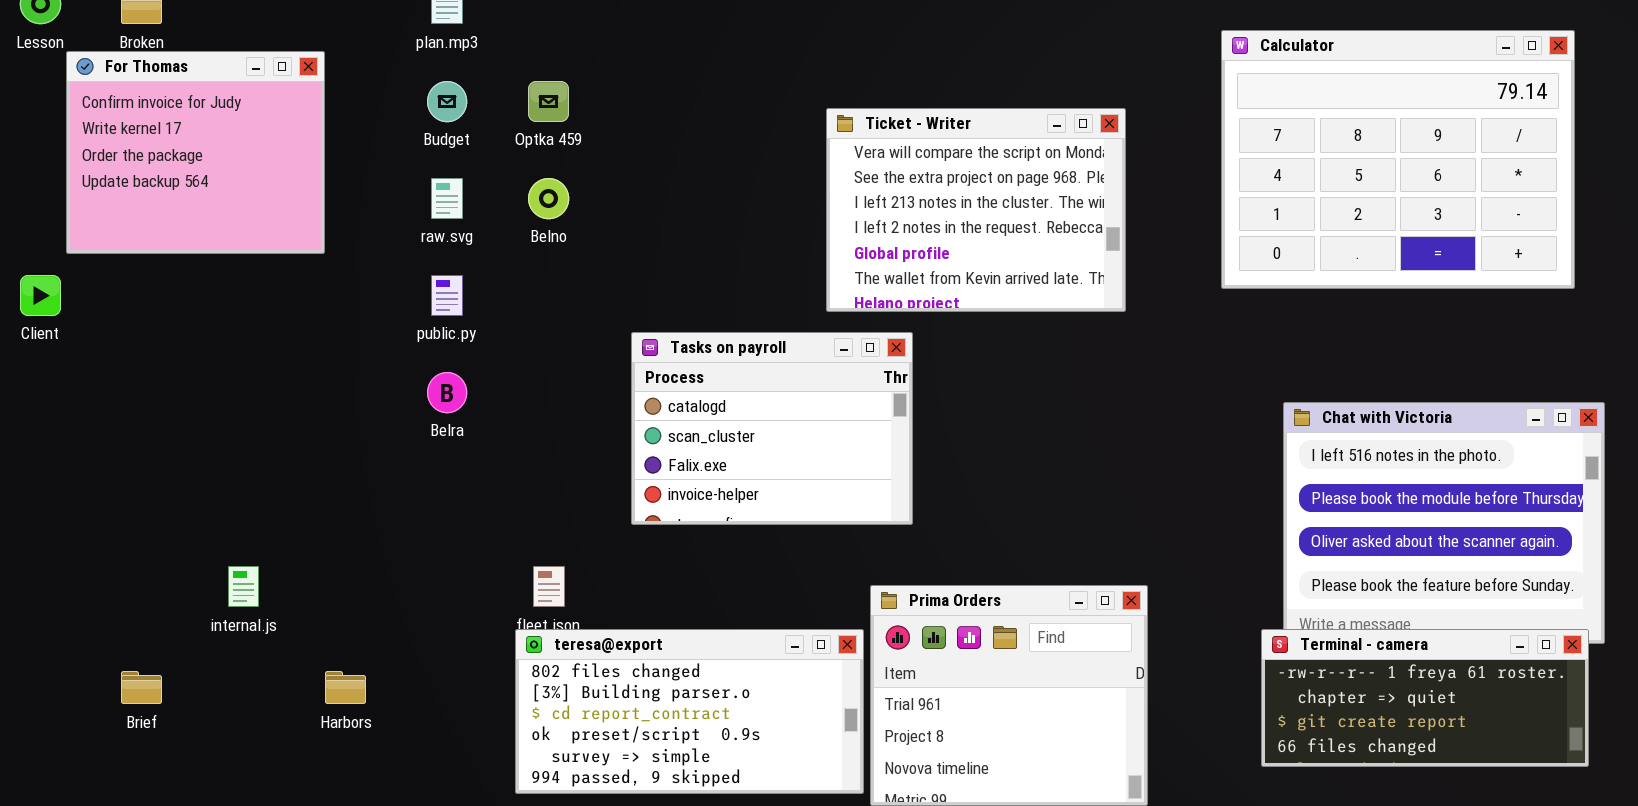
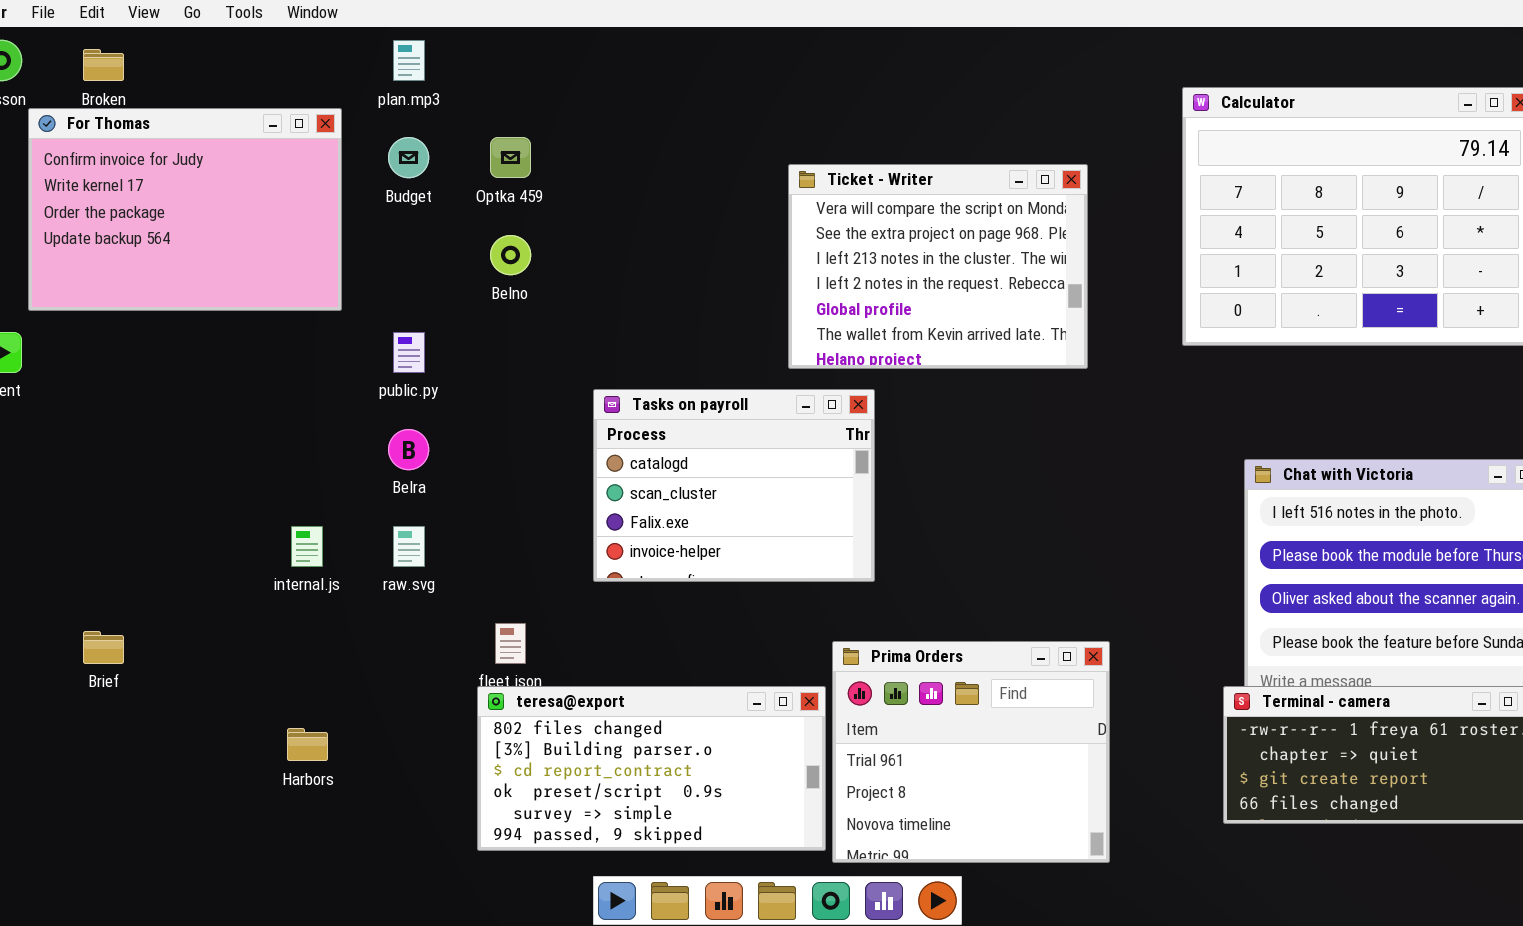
For Thomas: [66,51,325,254] -> [28,108,342,311], resized
raw.svg: [431,178,463,219] -> [393,526,425,567], moved
internal.js: [228,566,259,607] -> [291,526,323,567], moved
Brief: [121,671,162,704] -> [83,631,124,664], moved

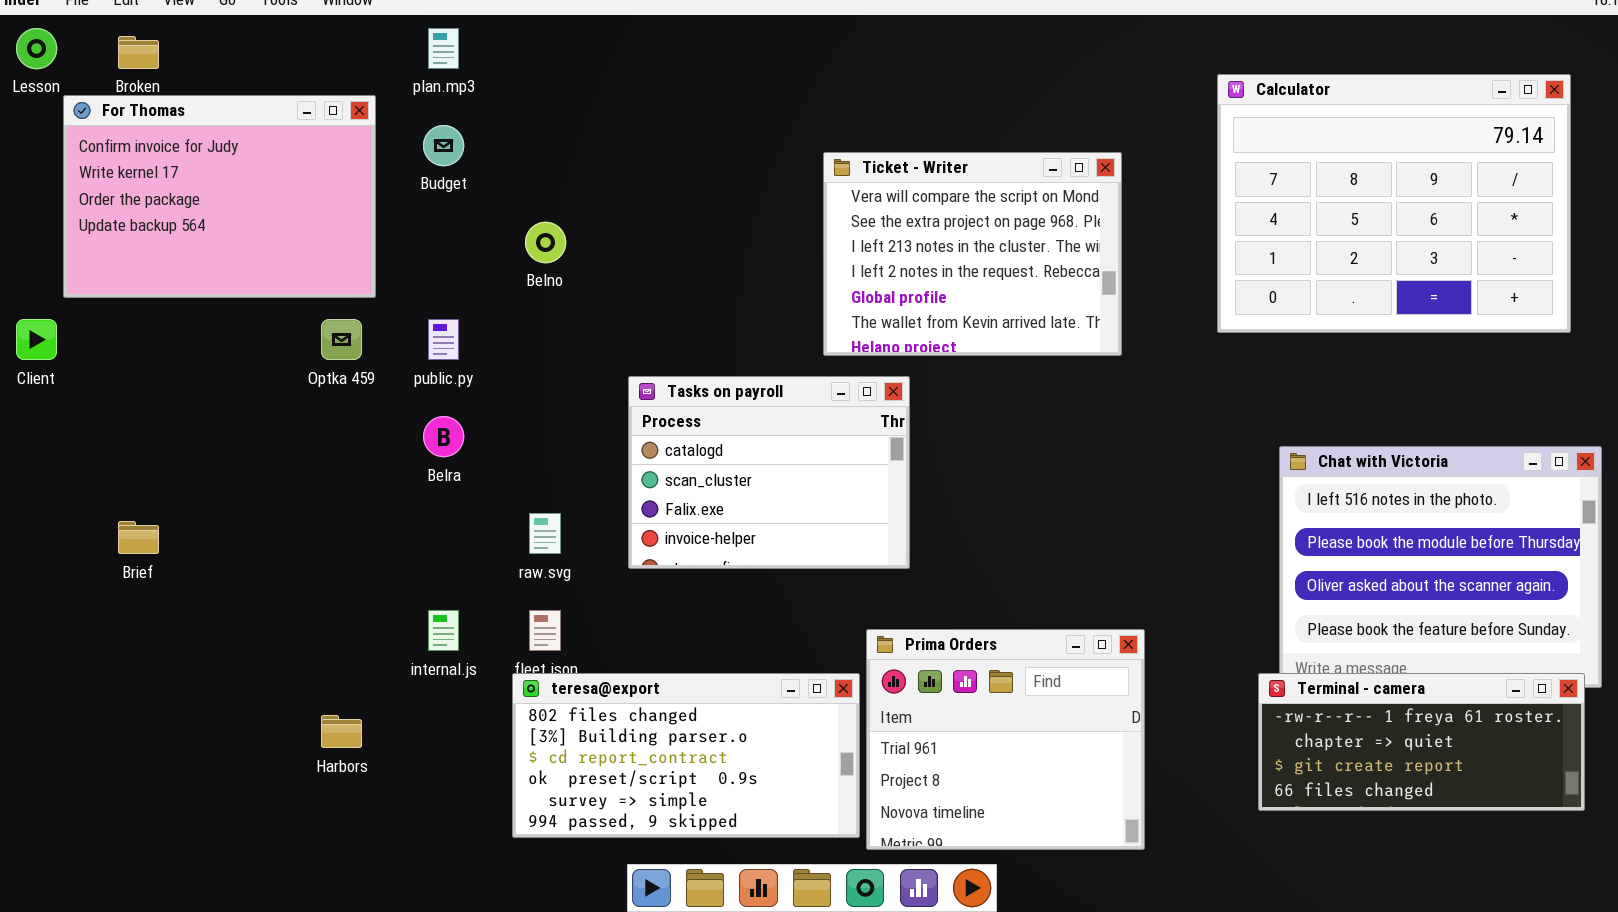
Optka 459: [490,137,531,178] -> [321,319,362,360], moved
internal.js: [291,526,323,567] -> [428,610,459,651], moved
raw.svg: [393,526,425,567] -> [529,513,561,554], moved
Brief: [83,631,124,664] -> [118,521,159,554], moved

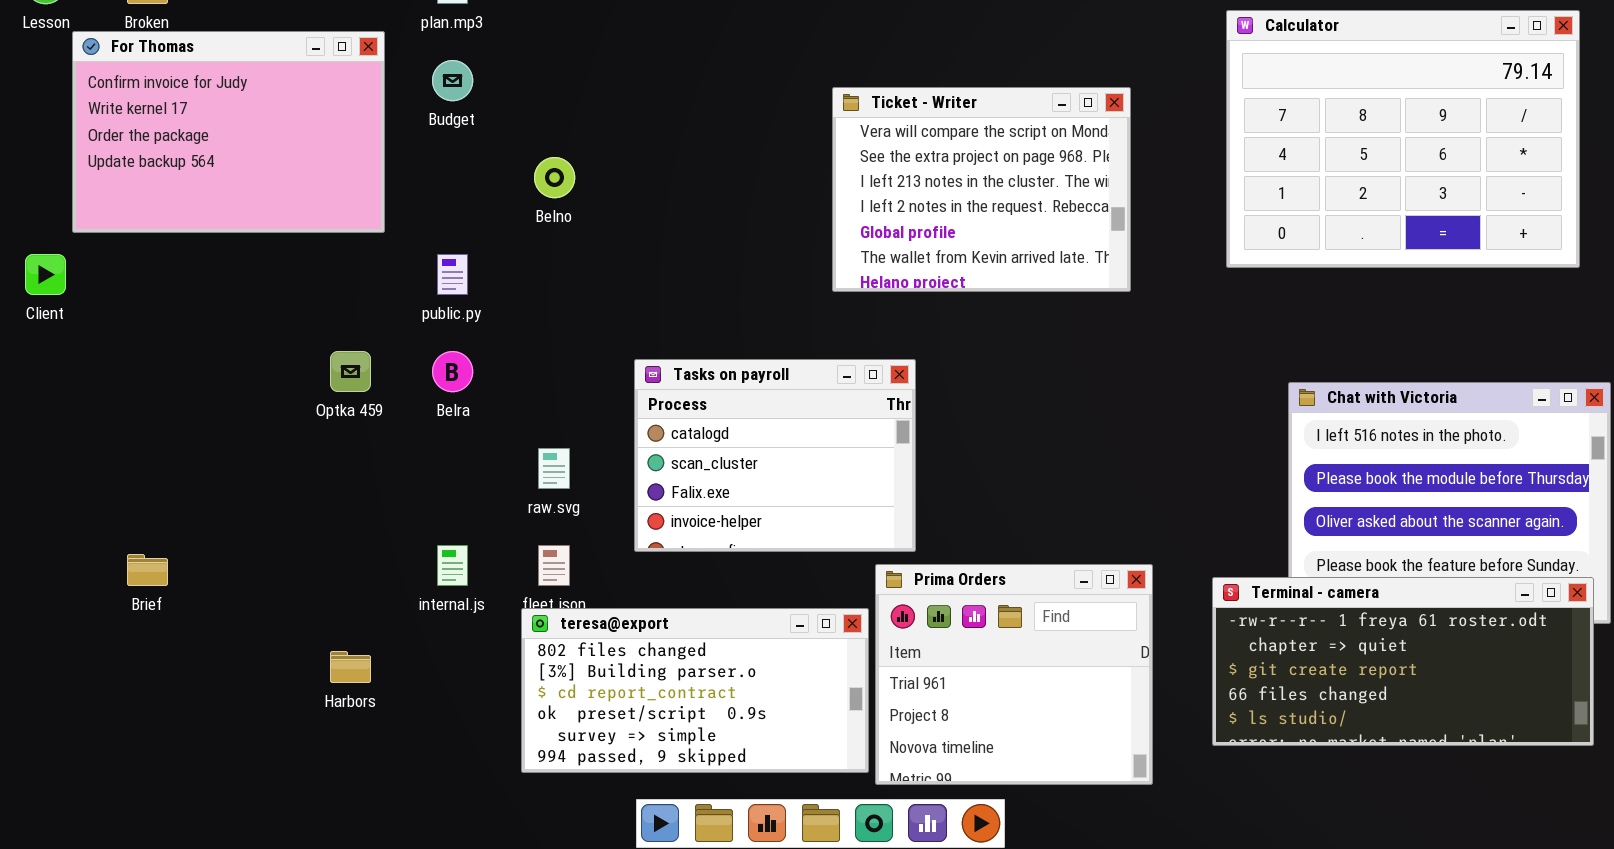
Optka 459: [321,319,362,360] -> [330,351,371,392], moved
Tasks on payroll: [628,376,910,569] -> [634,359,916,552], moved
Brief: [118,521,159,554] -> [127,554,168,586], moved
Terminal - camera: [1258,673,1585,811] -> [1212,577,1594,746], resized

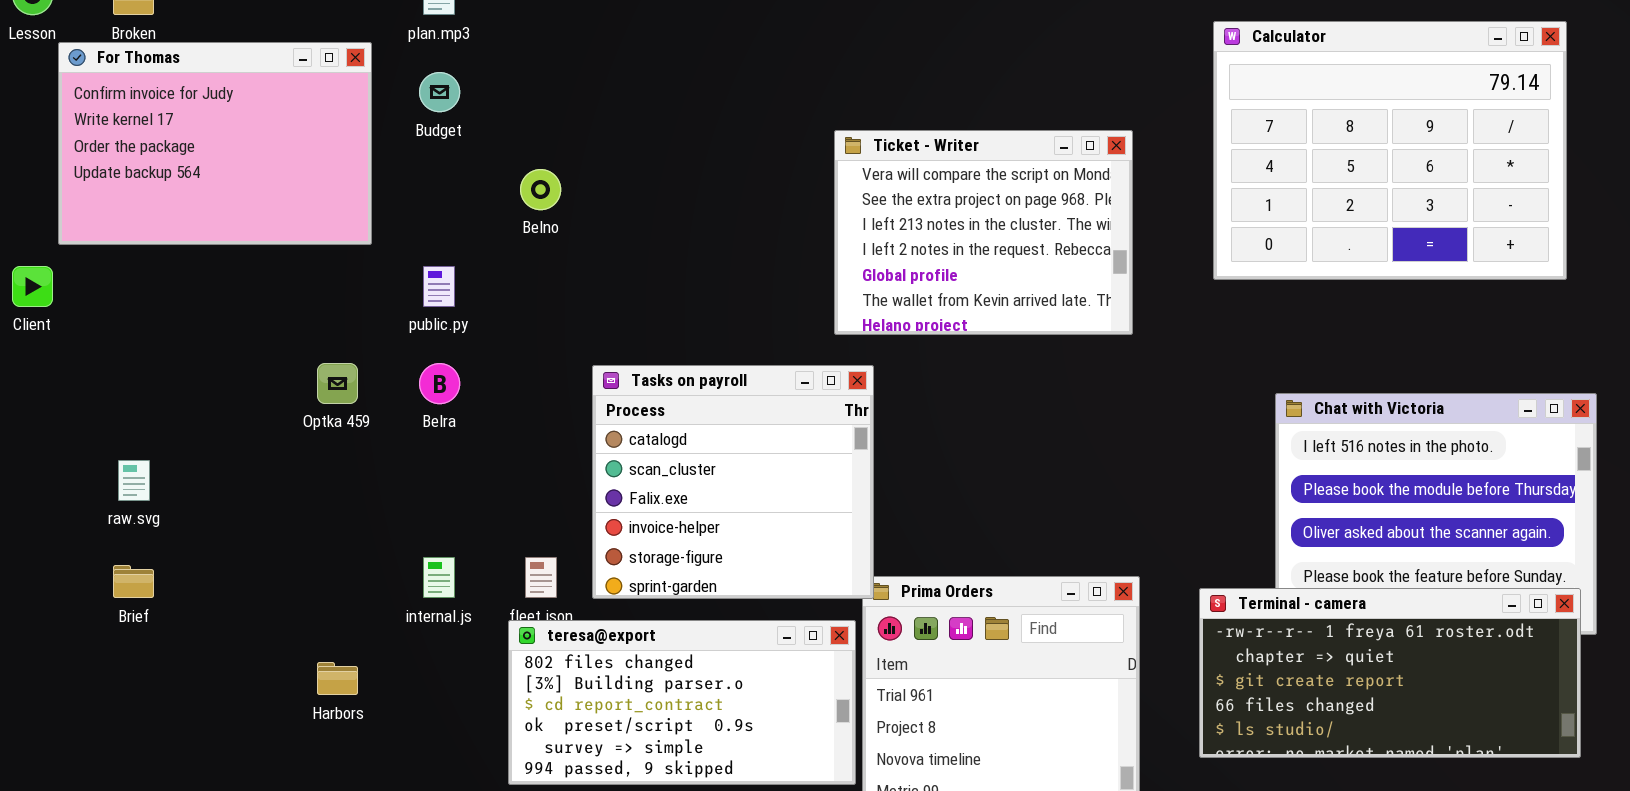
Ticket - Writer: [832,87,1131,292] -> [834,130,1133,335], moved
Tasks on payroll: [634,359,916,552] -> [592,365,874,599], moved, resized
raw.svg: [538,448,570,489] -> [118,460,150,501], moved

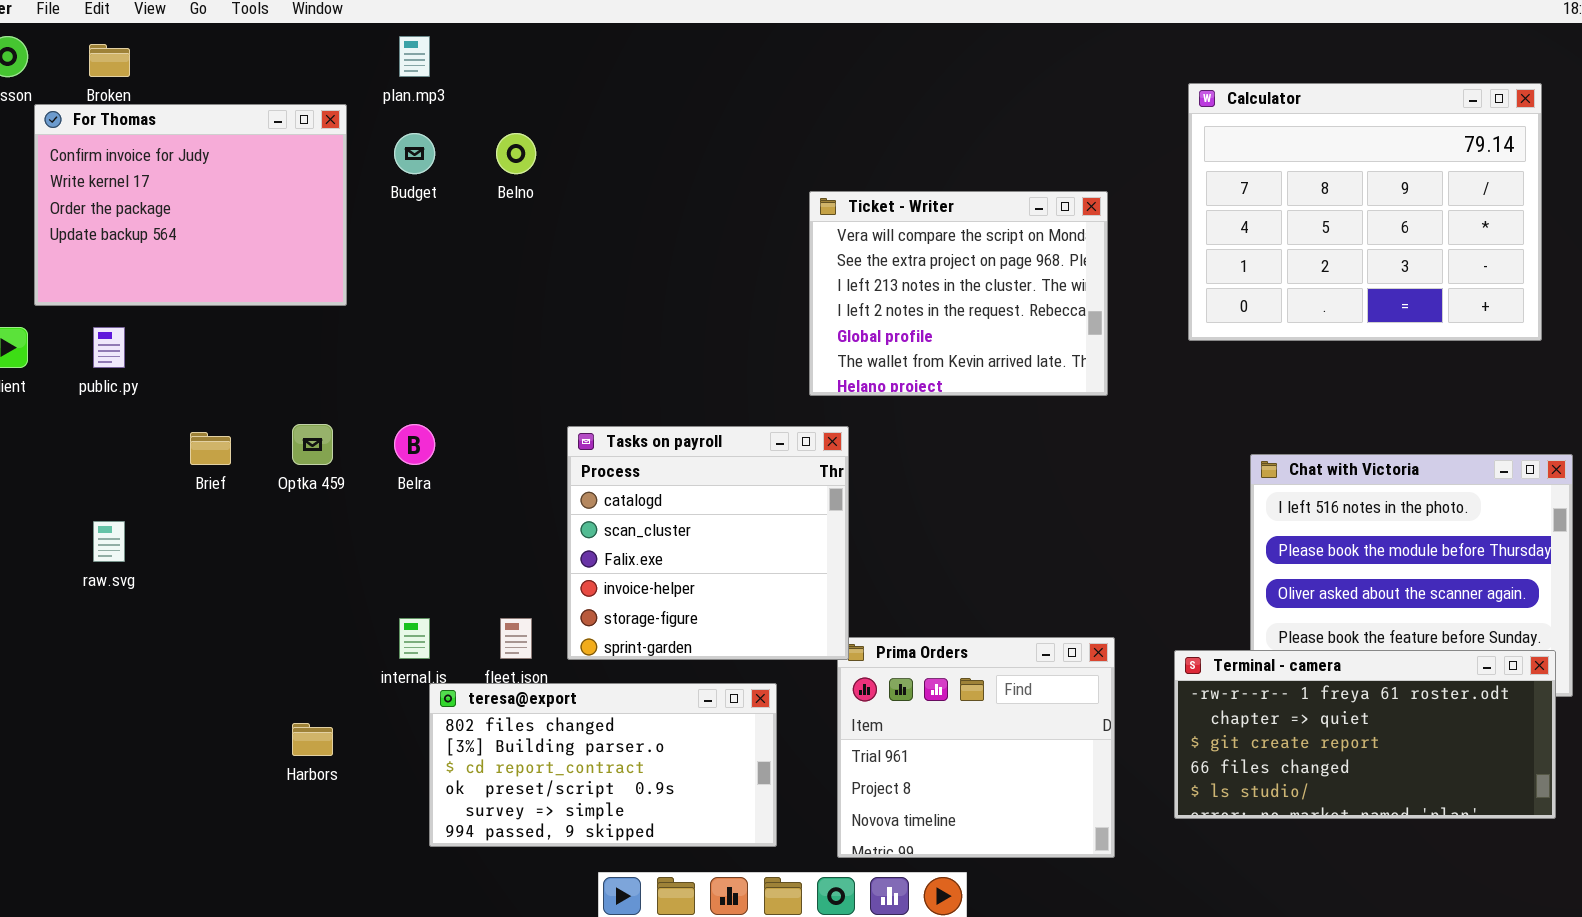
Belno: [520,169,561,210] -> [496,133,536,174], moved
public.py: [423,266,455,307] -> [93,327,125,368], moved
Brief: [113,565,154,598] -> [190,432,231,465], moved
teresa@export: [508,620,856,785] -> [429,683,777,847], moved

